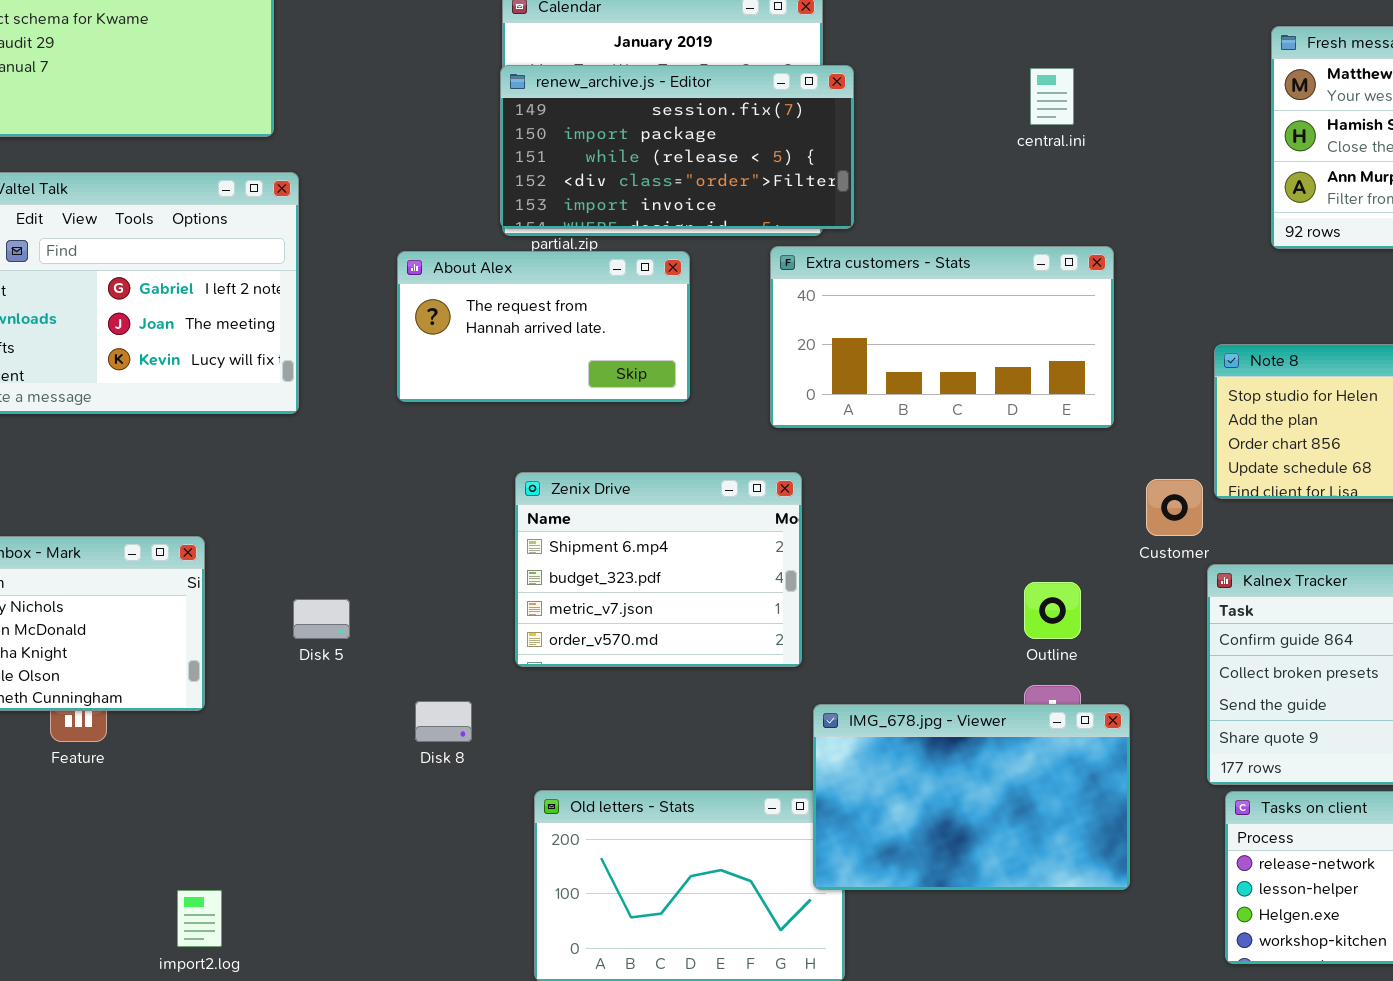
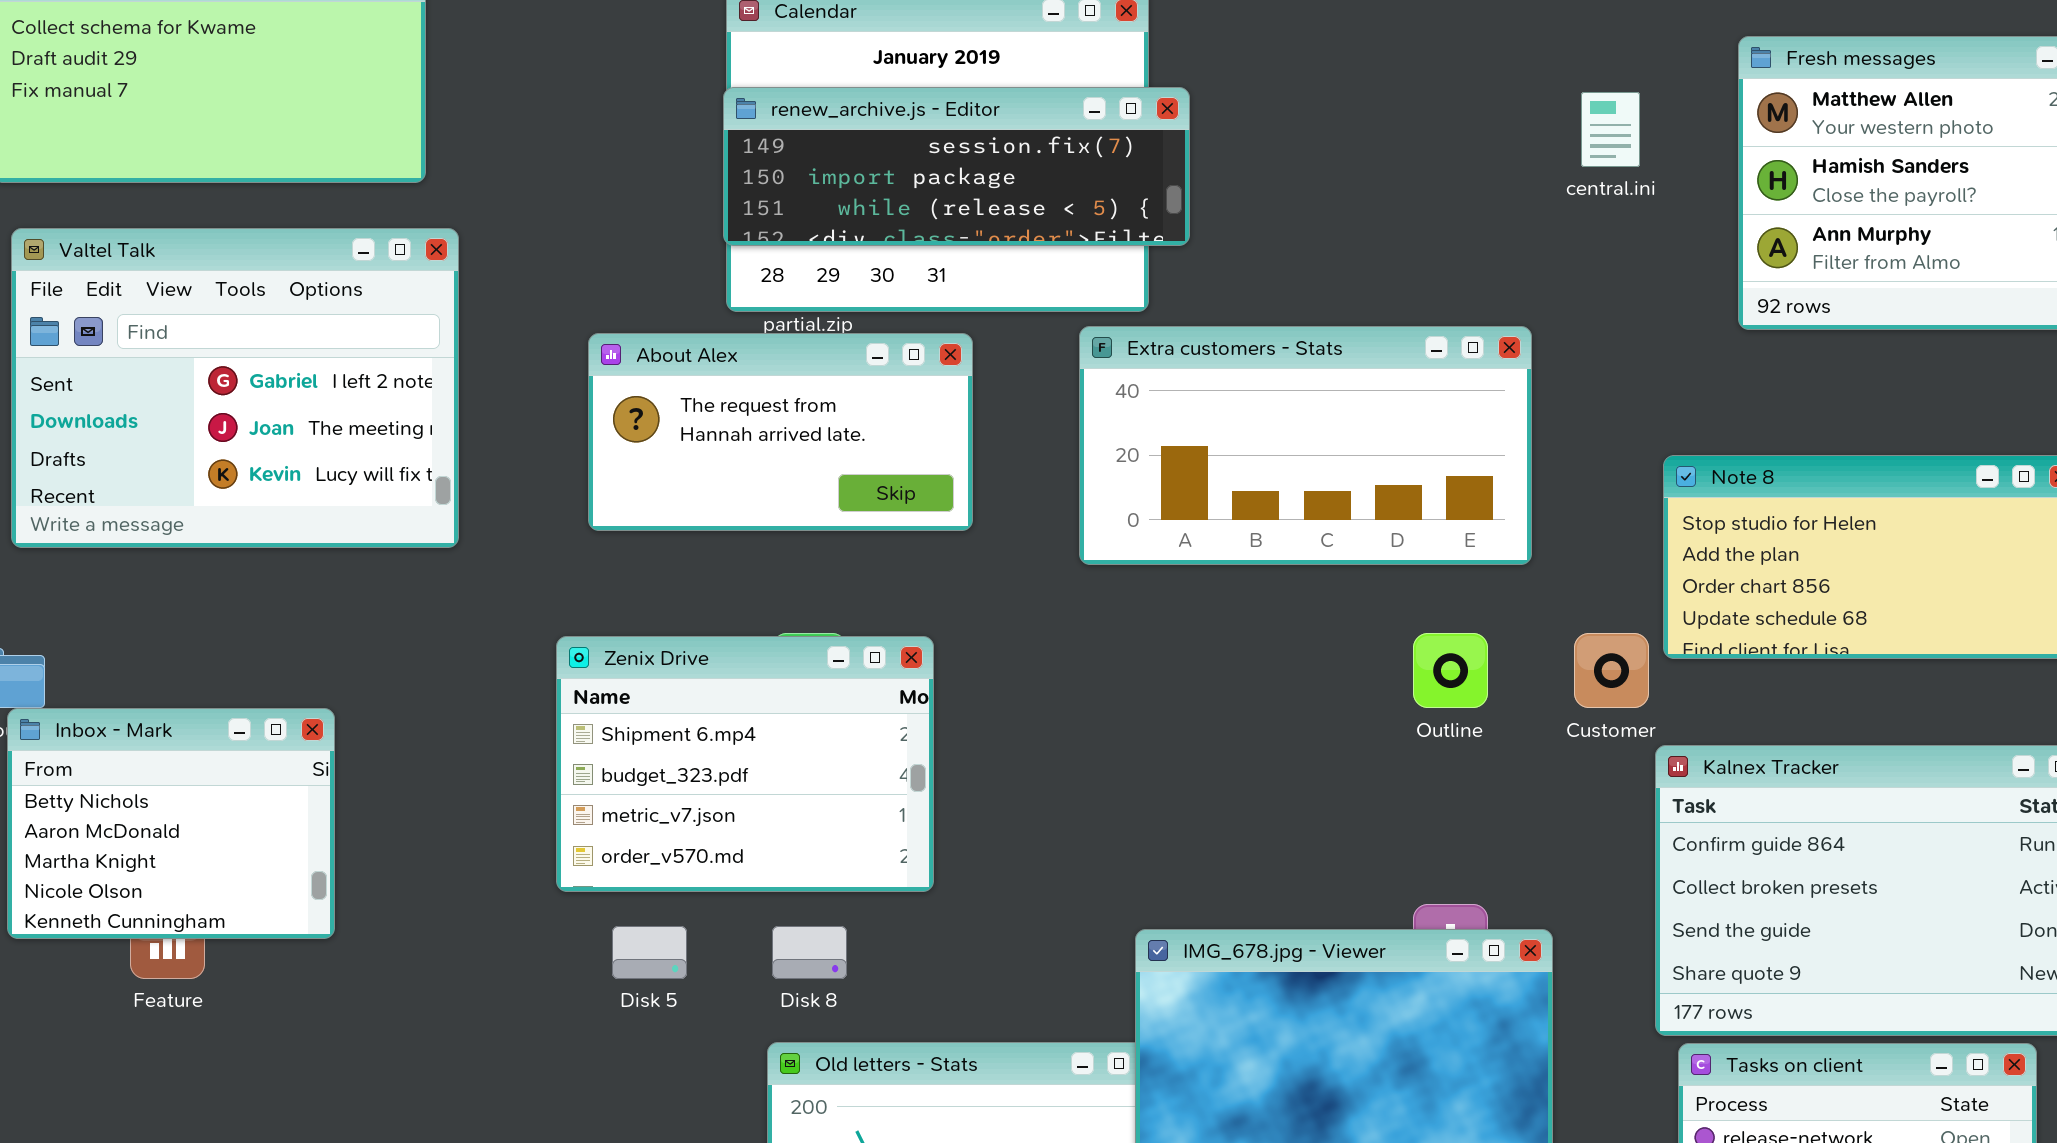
renew_archive.js - Editor: [500,65,854,229] -> [723,87,1190,246], resized
central.ini: [1030,68,1074,125] -> [1581,92,1640,167], moved
Zenix Drive: [515,472,802,667] -> [556,636,934,892], moved
Outline: [1024,582,1081,639] -> [1413,633,1488,708], moved
Disk 5: [293,599,350,639] -> [612,926,687,979], moved
Disk 8: [415,701,472,742] -> [772,926,847,979], moved

